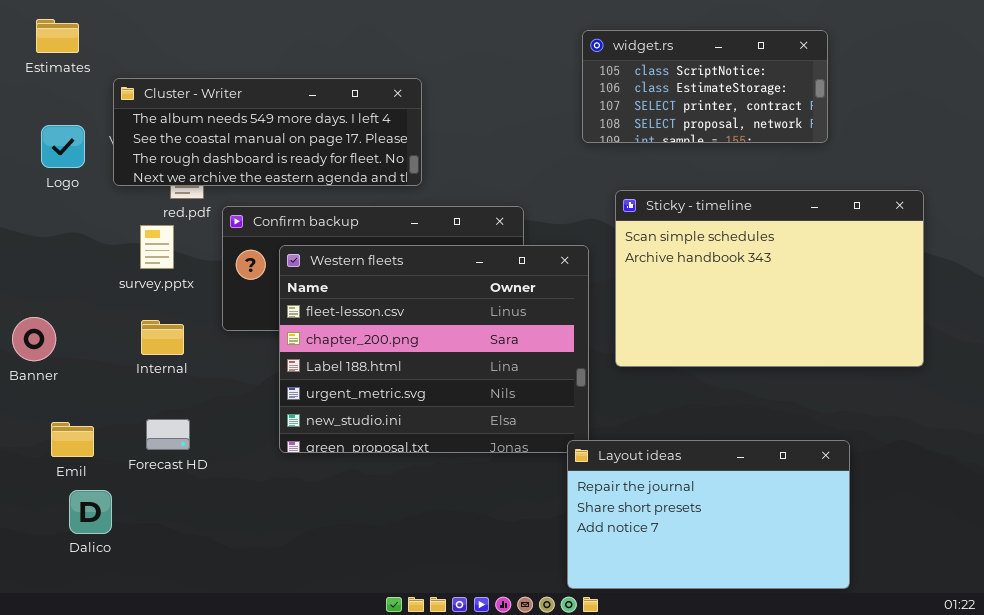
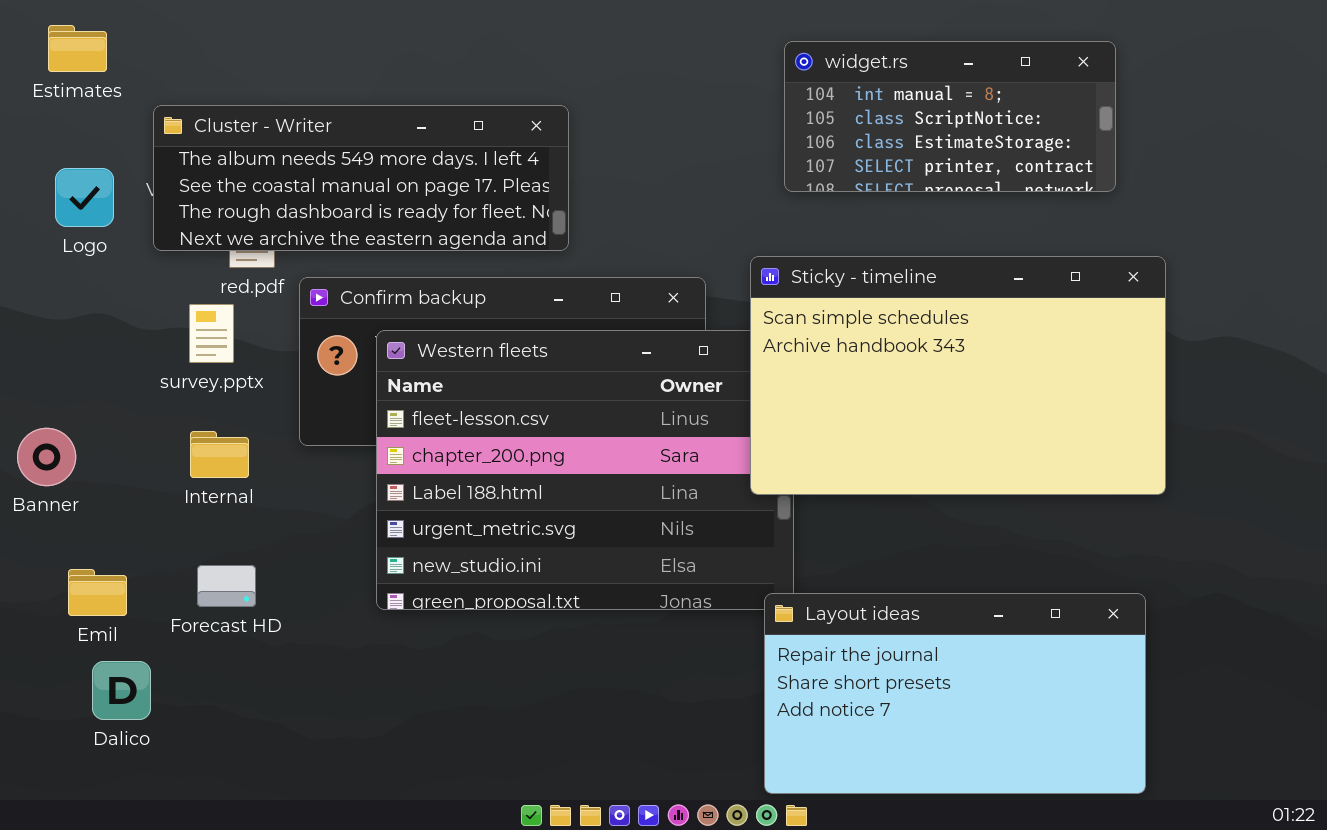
widget.rs: [582,30,828,143] -> [784,41,1116,192], scrolled up 1 row
Sticky - timeline: [615,190,924,367] -> [750,256,1166,495], moved

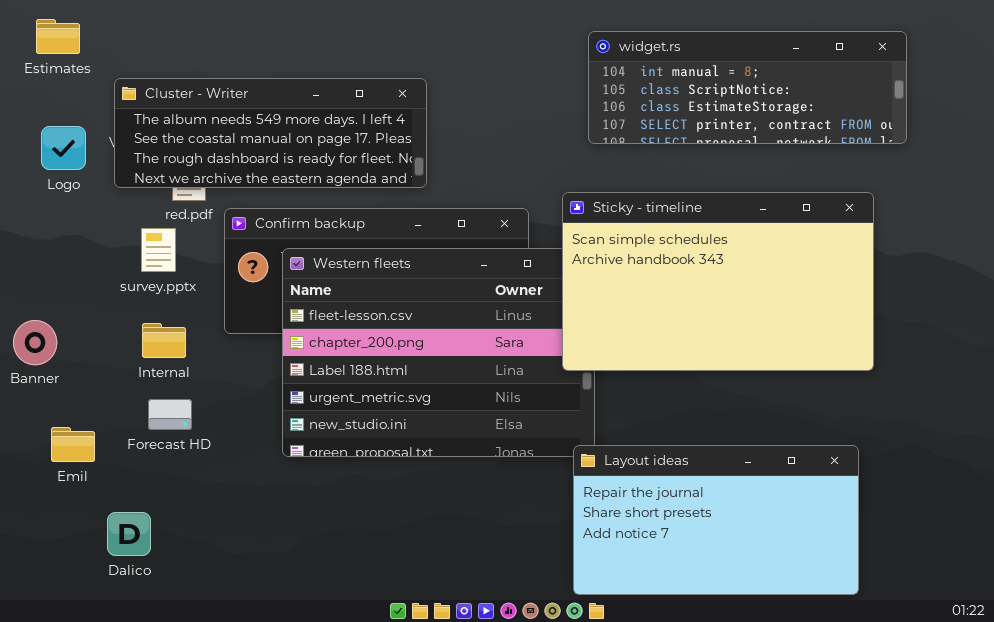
widget.rs: [784,41,1116,192] -> [588,31,907,144], resized
Forecast HD: [197,565,256,607] -> [148,399,192,430], moved
Dalico: [92,661,151,720] -> [107,512,151,556], moved

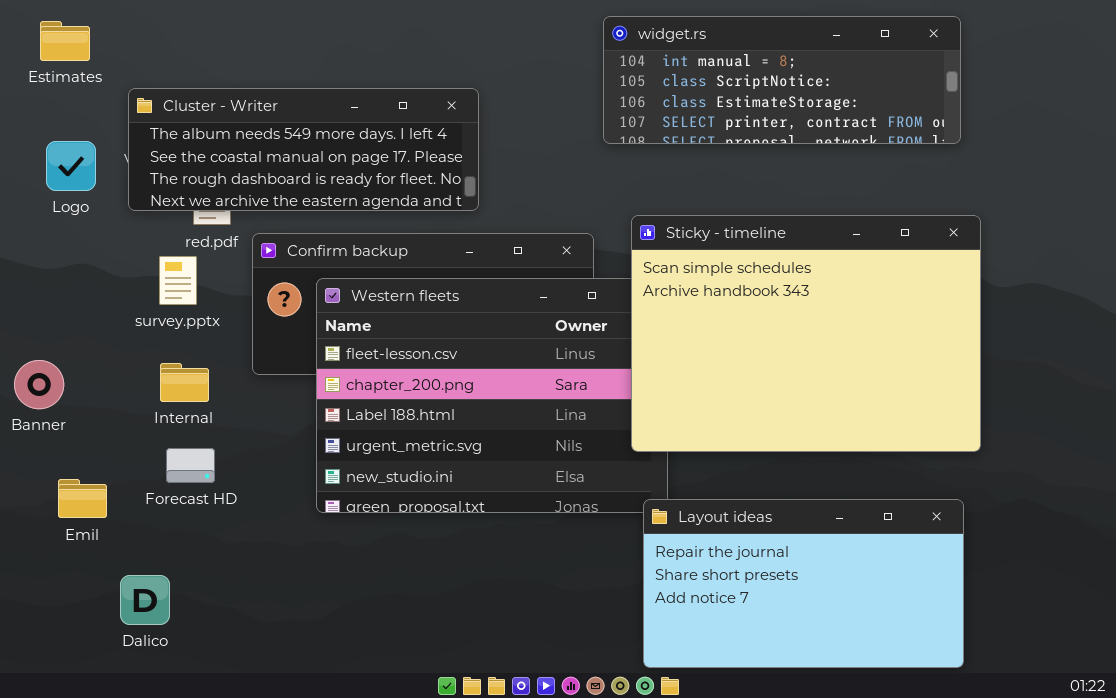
widget.rs: [588,31,907,144] -> [603,16,961,144], moved
Sticky - timeline: [562,192,874,371] -> [631,215,981,452], resized

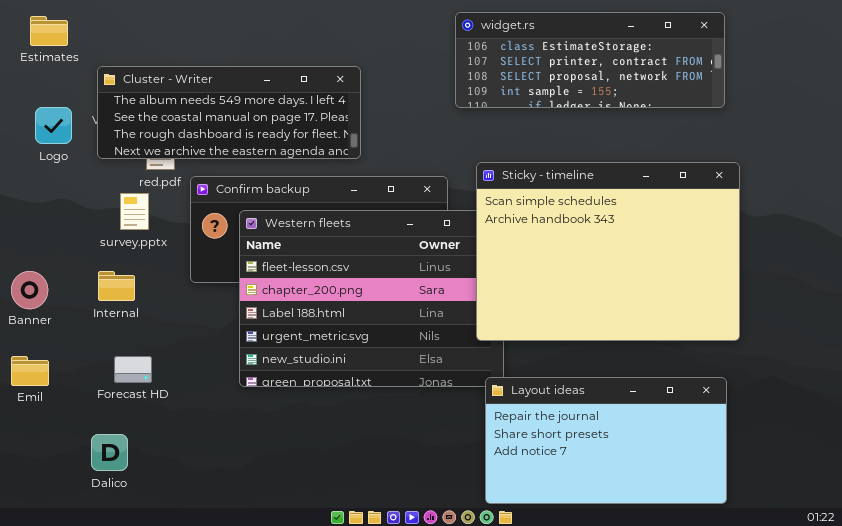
widget.rs: [603,16,961,144] -> [455,12,725,108], scrolled down 2 rows
Internal: [160,363,209,402] -> [98,271,135,301], moved
Forecast HD: [166,448,215,483] -> [114,356,152,383], moved
Emil: [58,479,107,518] -> [11,356,49,386], moved

